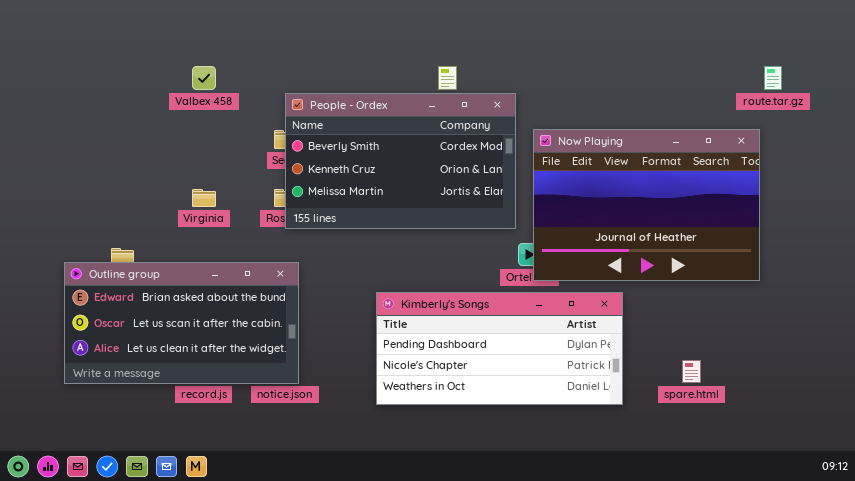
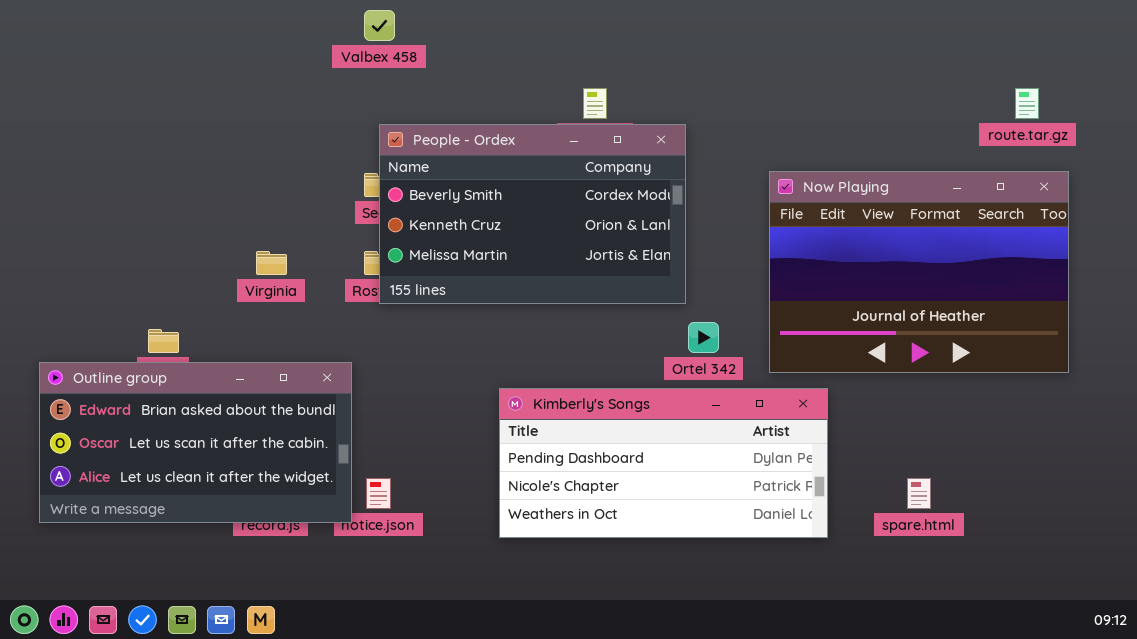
Valbex 458: [192,66,216,90] -> [364,10,395,41], moved
Now Playing: [533,129,760,281] -> [769,171,1069,373], moved
Outline group: [64,262,299,384] -> [39,362,352,523], moved

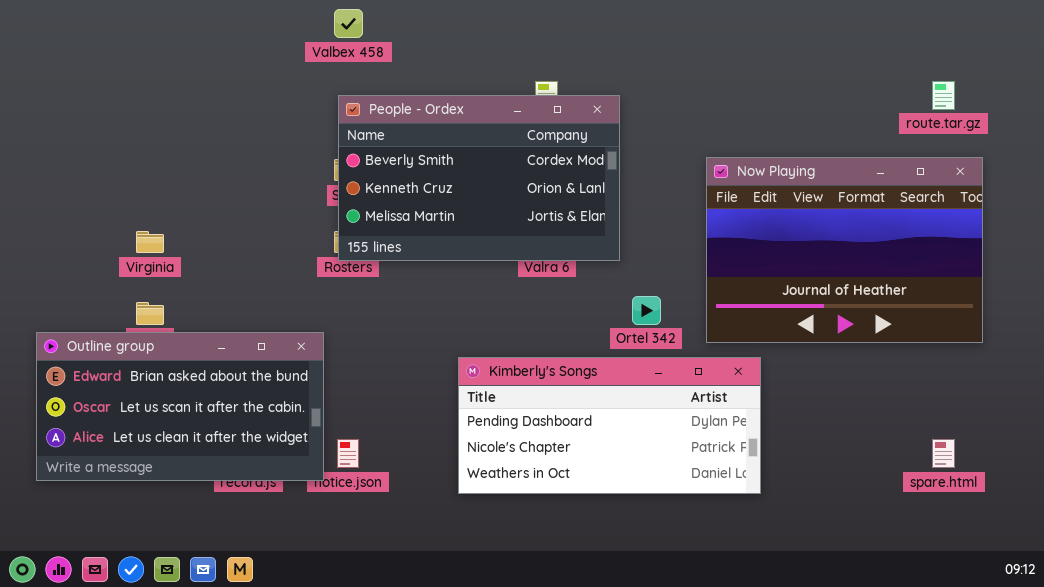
People - Ordex: [379,124,686,304] -> [338,95,620,261], moved
Virginia: [256,251,287,275] -> [136,231,164,253], moved
spare.html: [907,478,931,509] -> [932,439,955,468], moved

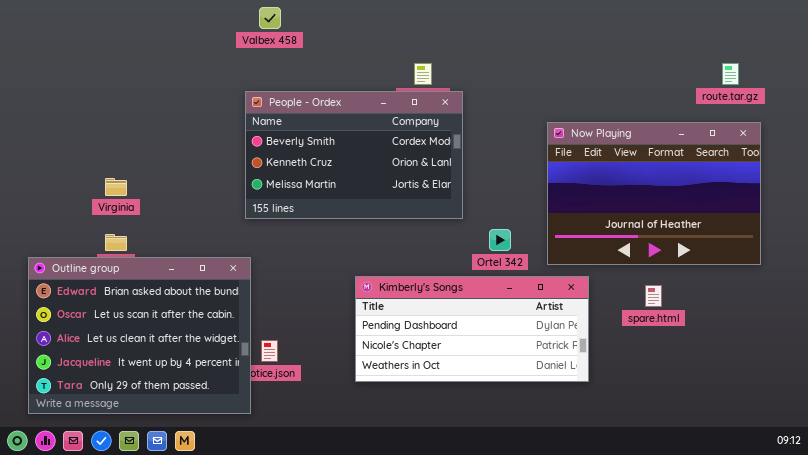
People - Ordex: [338,95,620,261] -> [245,91,463,219], moved
Outline group: [36,332,324,481] -> [28,257,251,414], resized
spare.html: [932,439,955,468] -> [645,285,662,307], moved

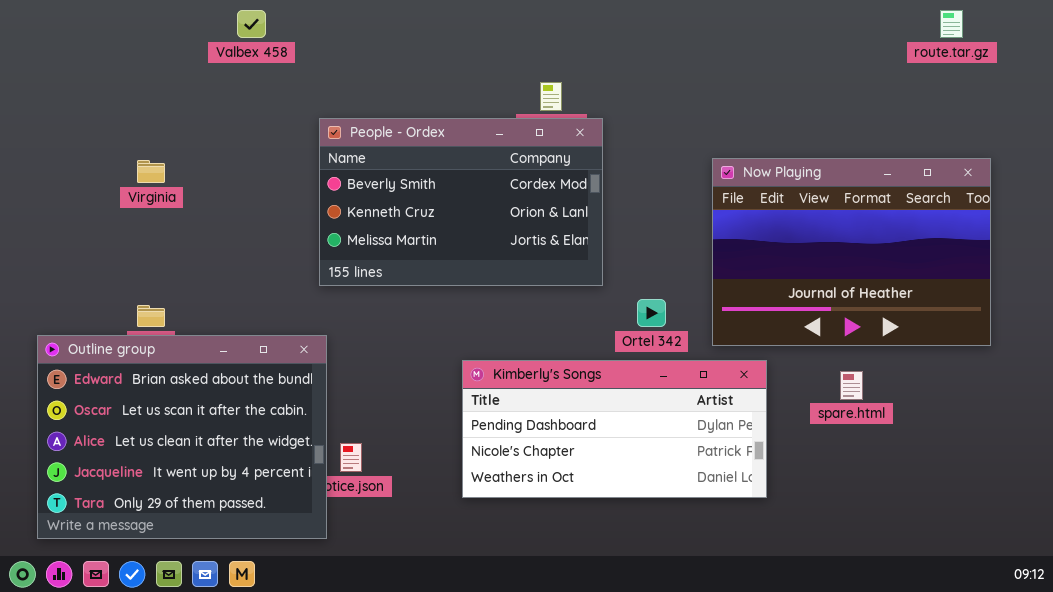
Valbex 458: [259,7,281,29] -> [237,10,266,38], moved
route.tar.gz: [722,63,739,85] -> [940,10,963,38], moved
Virginia: [105,178,127,196] -> [137,160,165,183], moved

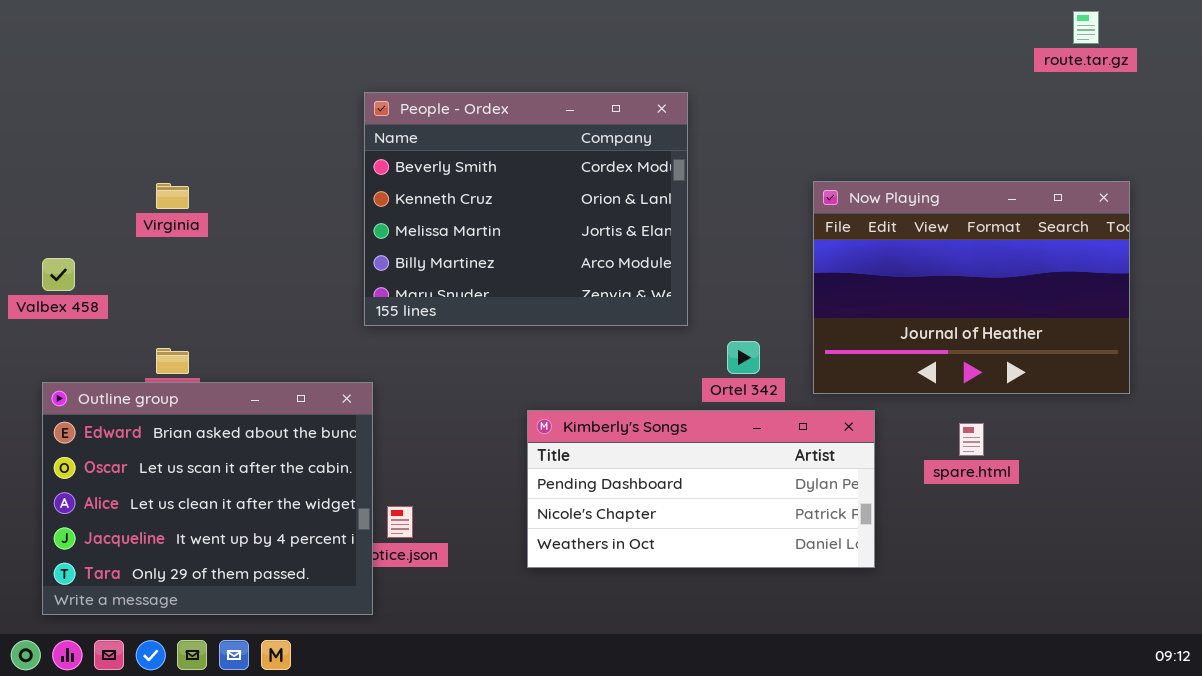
Valbex 458: [237,10,266,38] -> [42,258,75,291], moved
People - Ordex: [319,118,603,286] -> [364,92,688,326], resized

